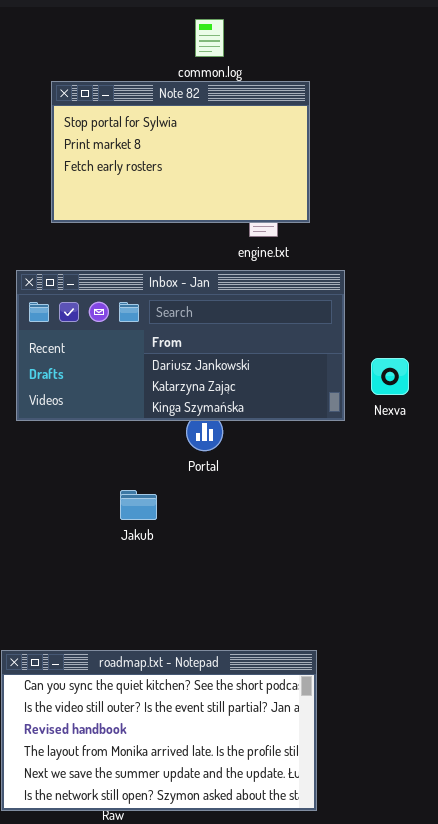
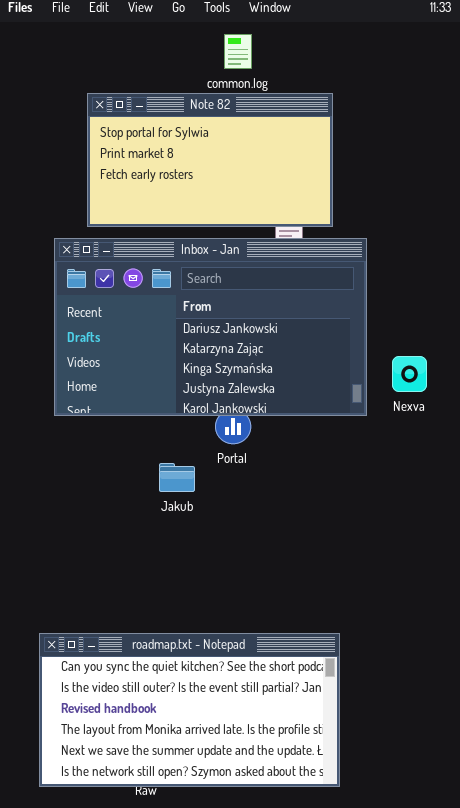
Inbox - Jan: [16,270,345,421] -> [54,238,367,416], resized
Jakub: [120,490,157,520] -> [159,463,195,492], moved

